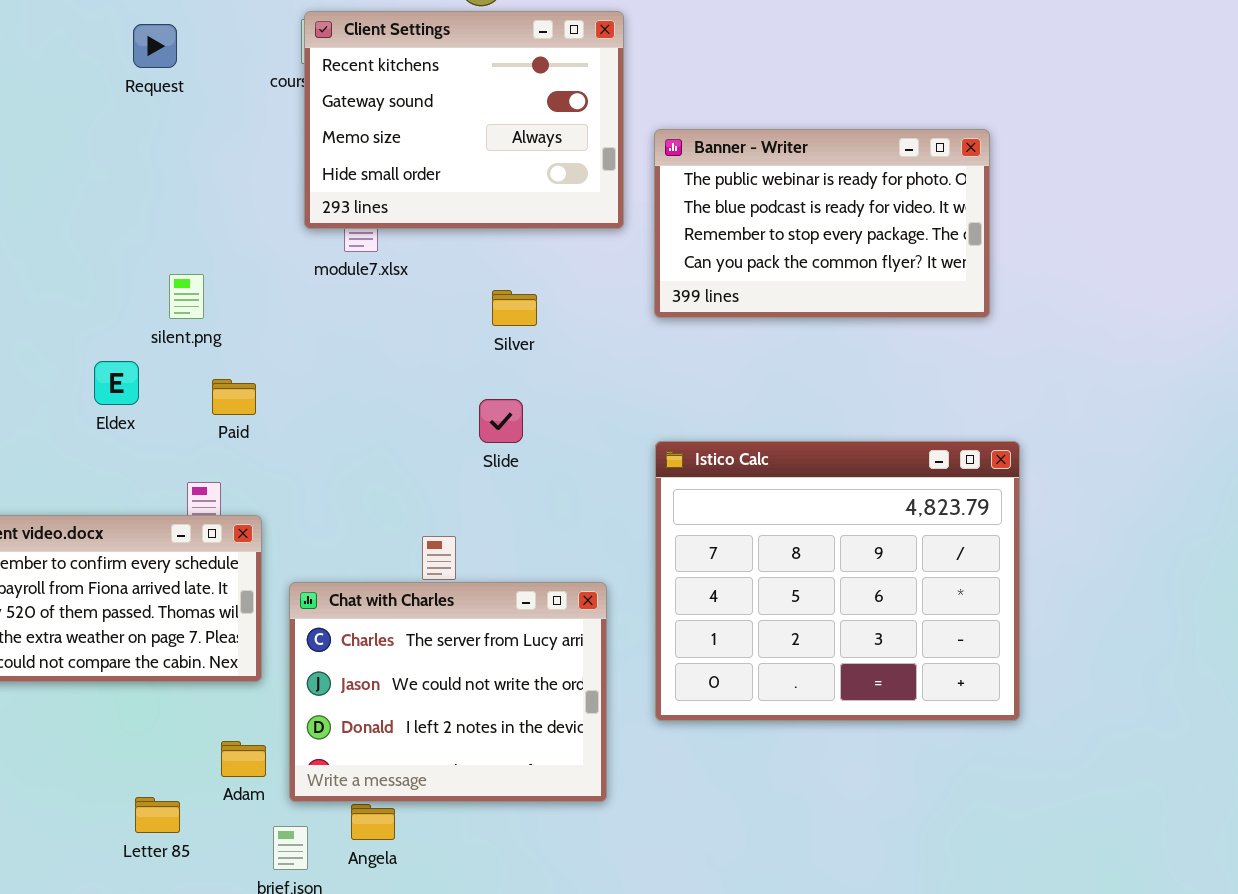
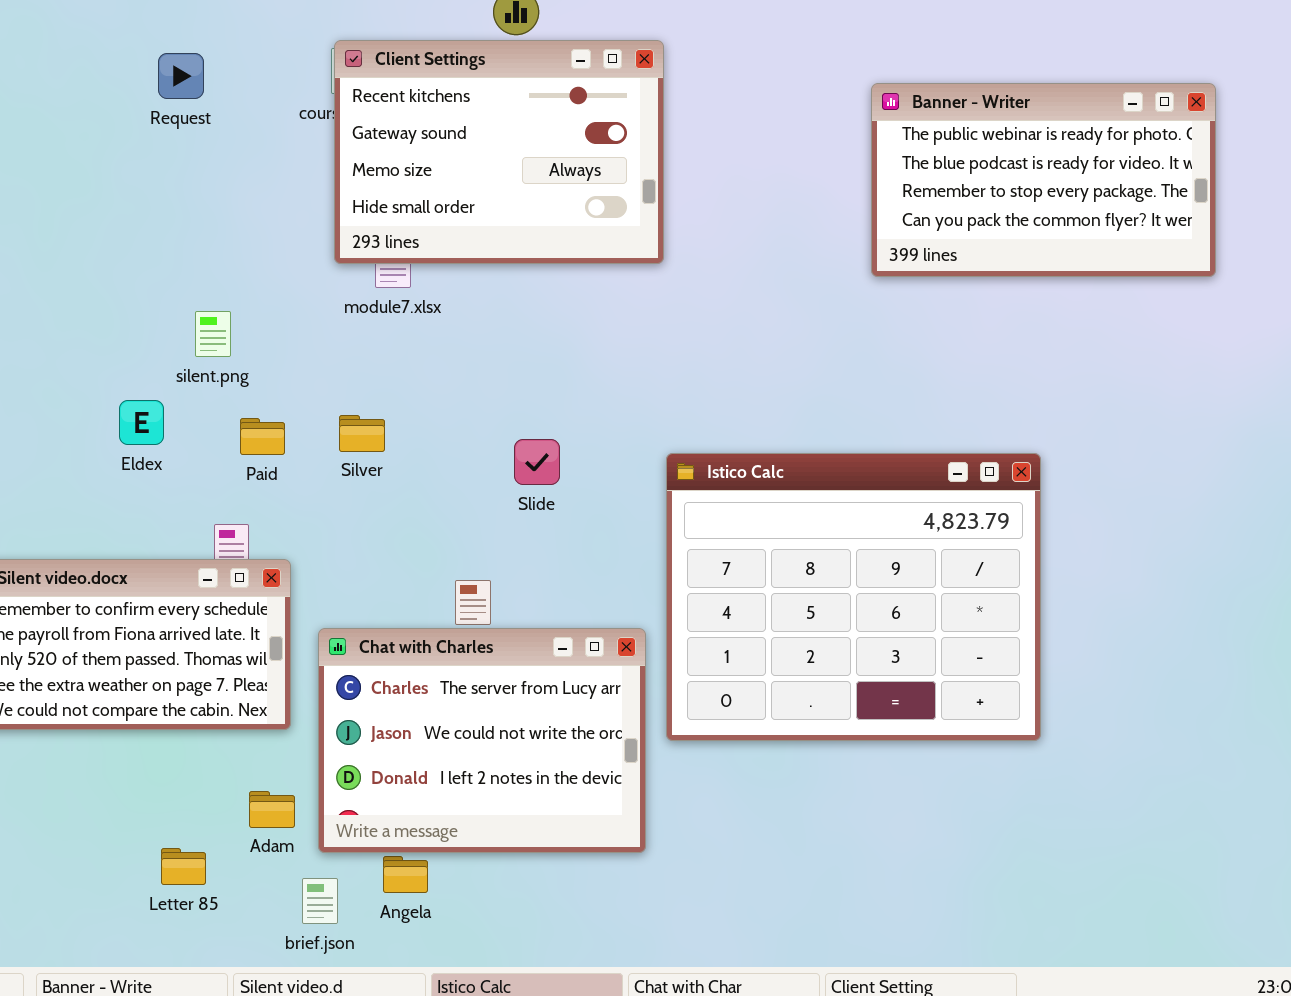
Banner - Writer: [654,129,990,318] -> [871,83,1216,277], moved
Silver: [492,290,537,326] -> [339,415,385,452], moved
Istico Calc: [655,441,1020,721] -> [666,453,1041,741], moved

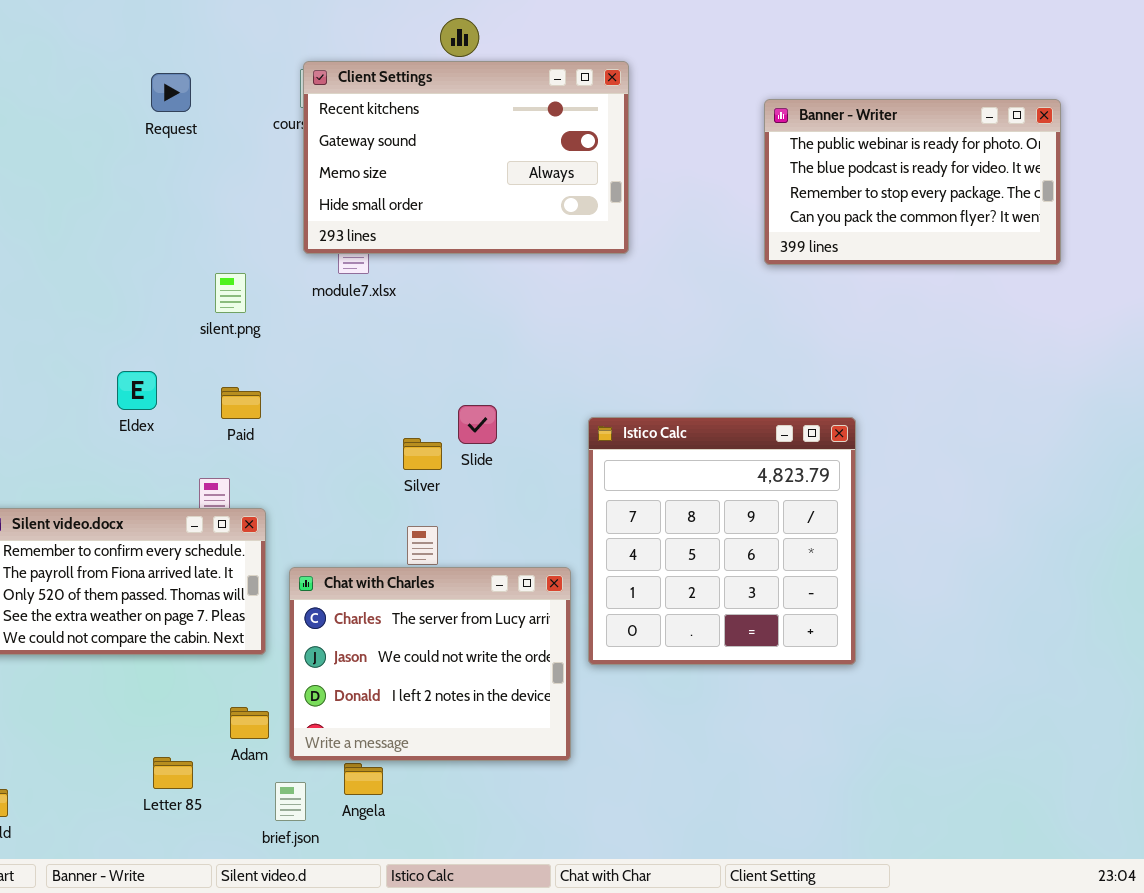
Client Settings: [334,40,664,264] -> [303,61,629,254], resized
silent.png: [195,311,231,357] -> [215,273,246,313], moved
Silver: [339,415,385,452] -> [403,438,442,470], moved
Istico Calc: [666,453,1041,741] -> [588,417,856,665], resized

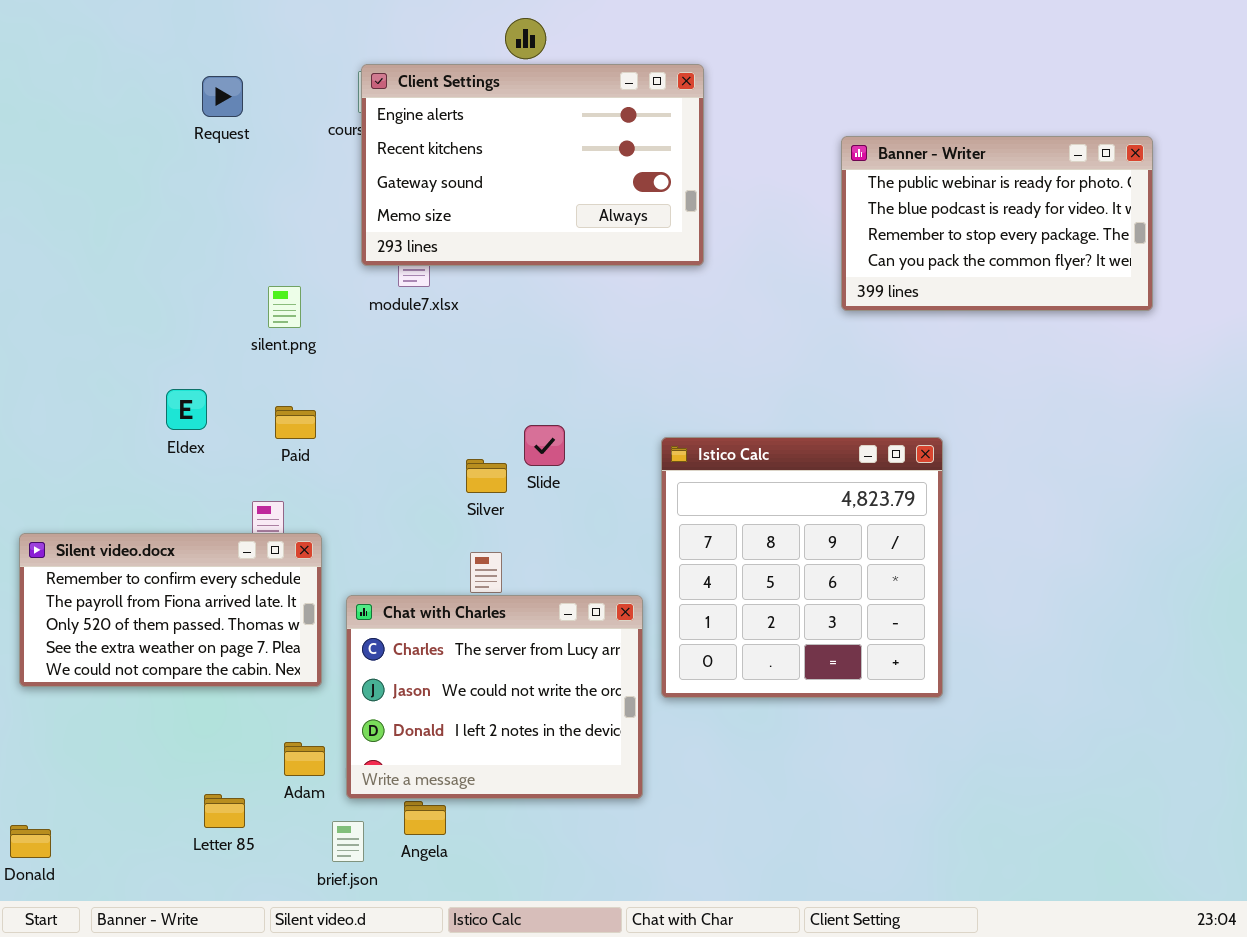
Client Settings: [303,61,629,254] -> [361,64,704,266], scrolled up 1 row
Banner - Writer: [764,99,1061,265] -> [841,136,1153,311], moved

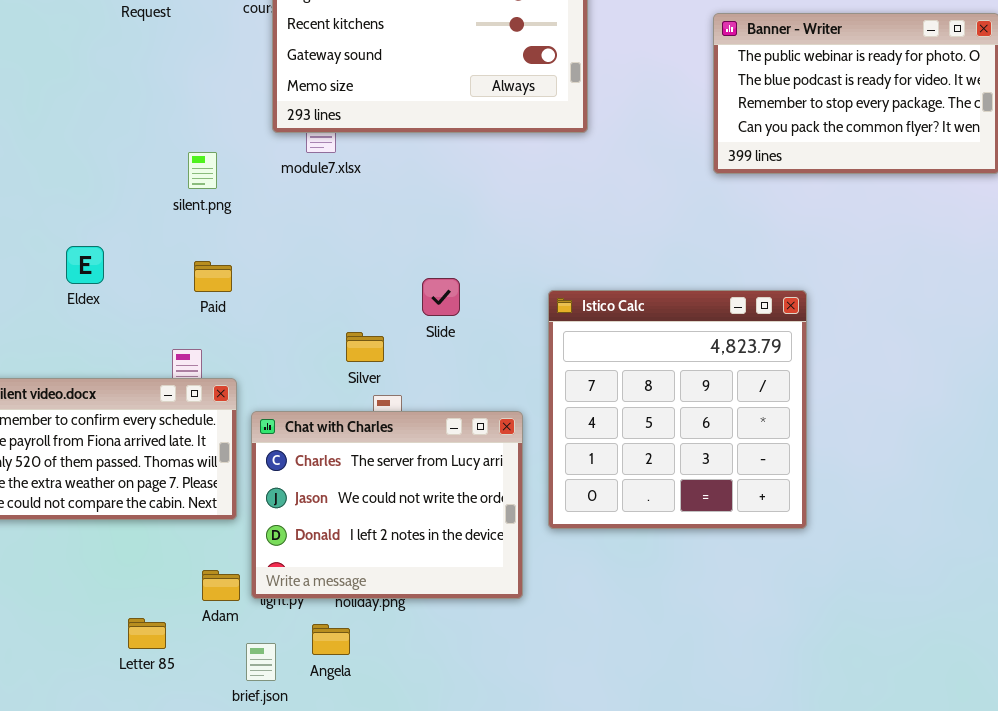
Eldex: [166,389,207,430] -> [66,246,104,284], moved
Silver: [466,459,507,493] -> [346,332,384,362], moved
Chat with Charles: [346,595,643,799] -> [251,411,523,599], moved

